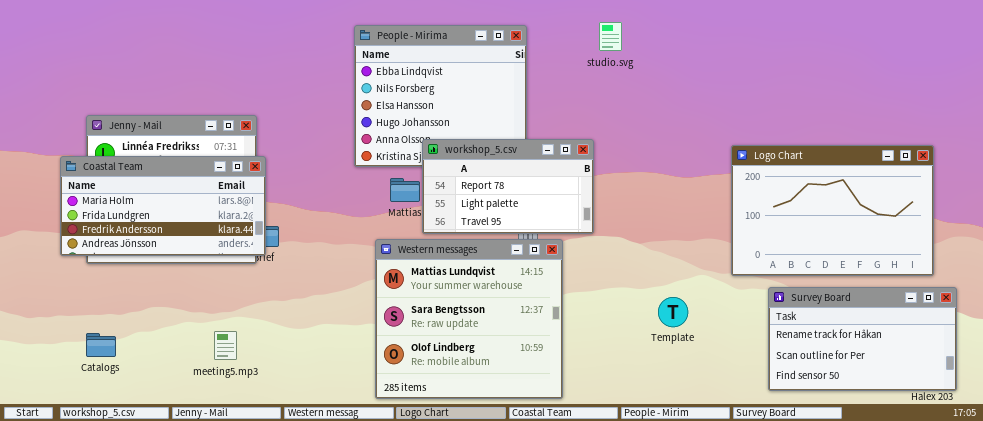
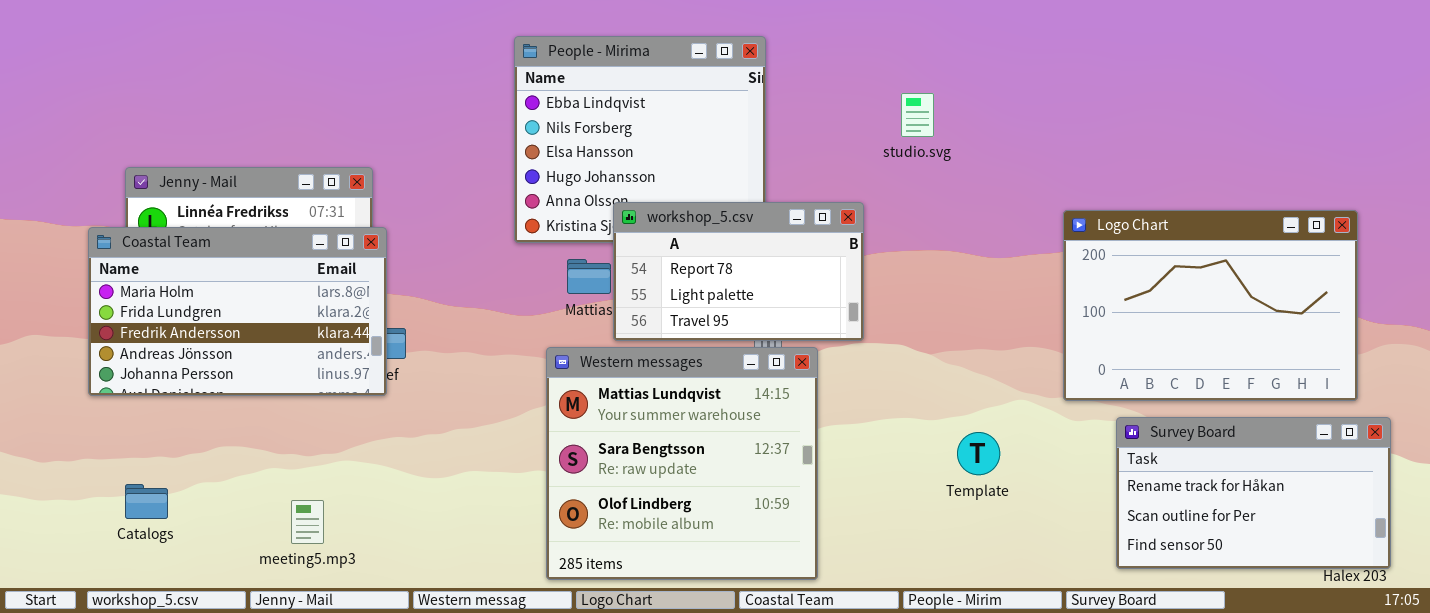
studio.svg: [599,22,622,51] -> [901,93,934,137], moved
Coastal Team: [60,156,266,256] -> [88,227,387,396], resized
meeting5.mp3: [214,331,237,360] -> [291,500,324,544], moved

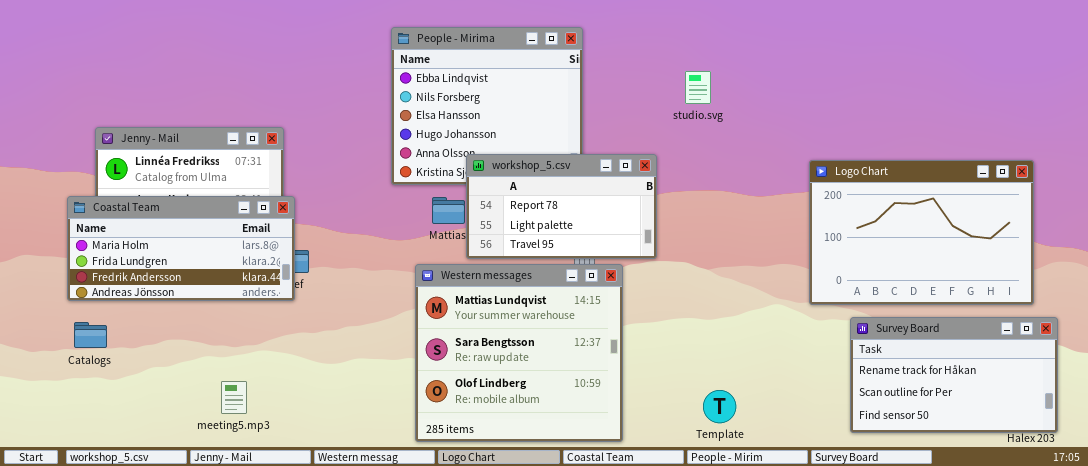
Coastal Team: [88,227,387,396] -> [67,196,295,301], resized
Template: [957,432,1000,475] -> [703,390,736,423], moved
Catalogs: [125,484,168,519] -> [74,322,107,348], moved

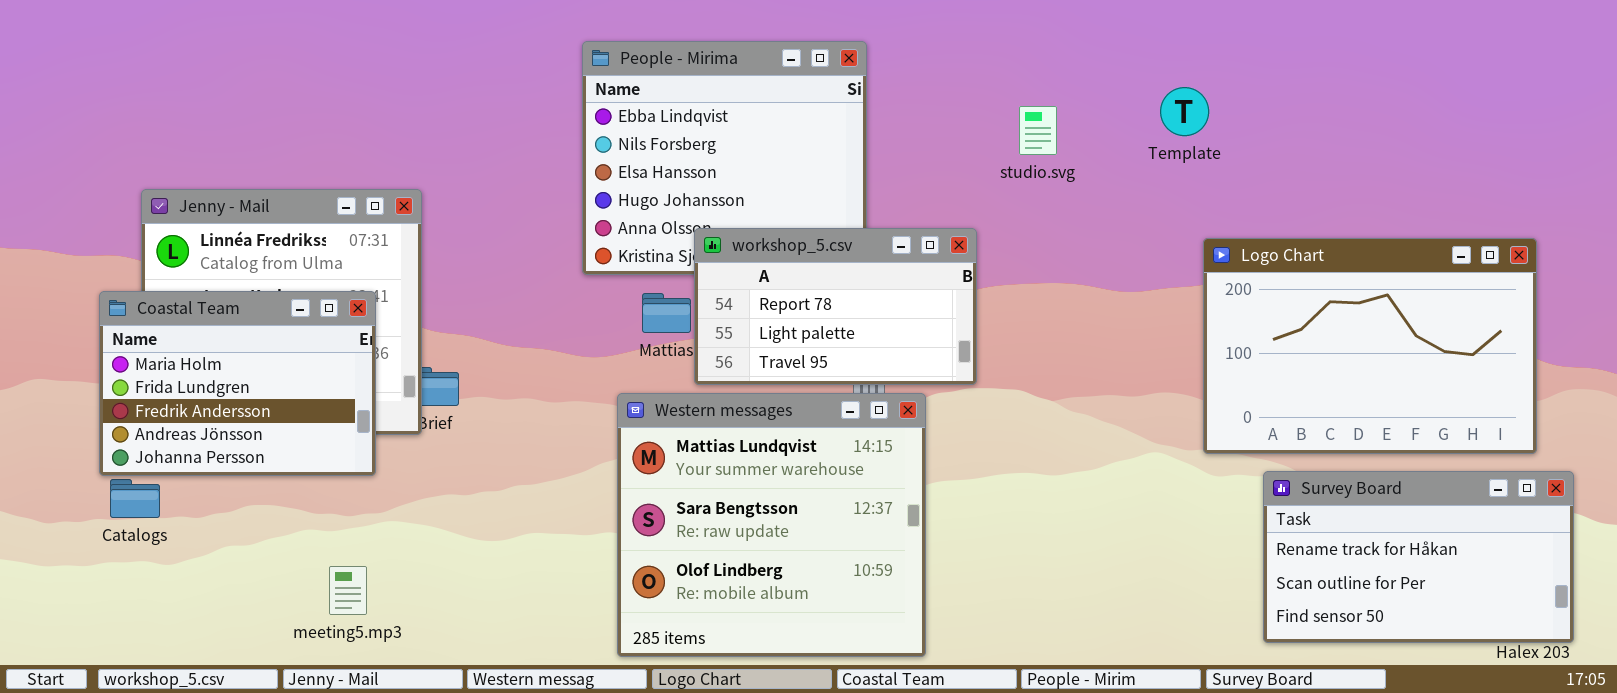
Coastal Team: [67,196,295,301] -> [99,291,376,476], resized
Template: [703,390,736,423] -> [1160,87,1209,136], moved

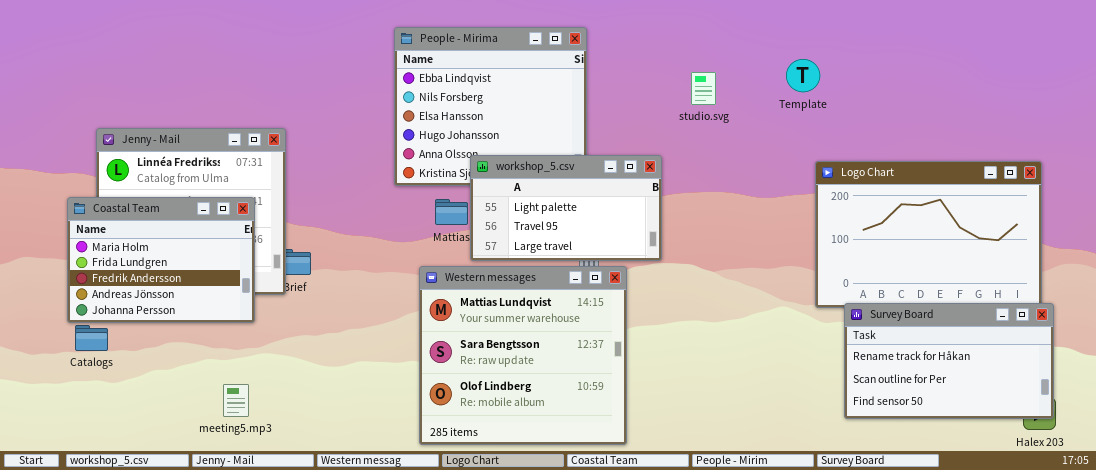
workshop_5.csv: [694,228,977,385] -> [470,155,662,261], scrolled down 1 row
Survey Board: [1263,471,1574,643] -> [844,303,1054,419], moved

